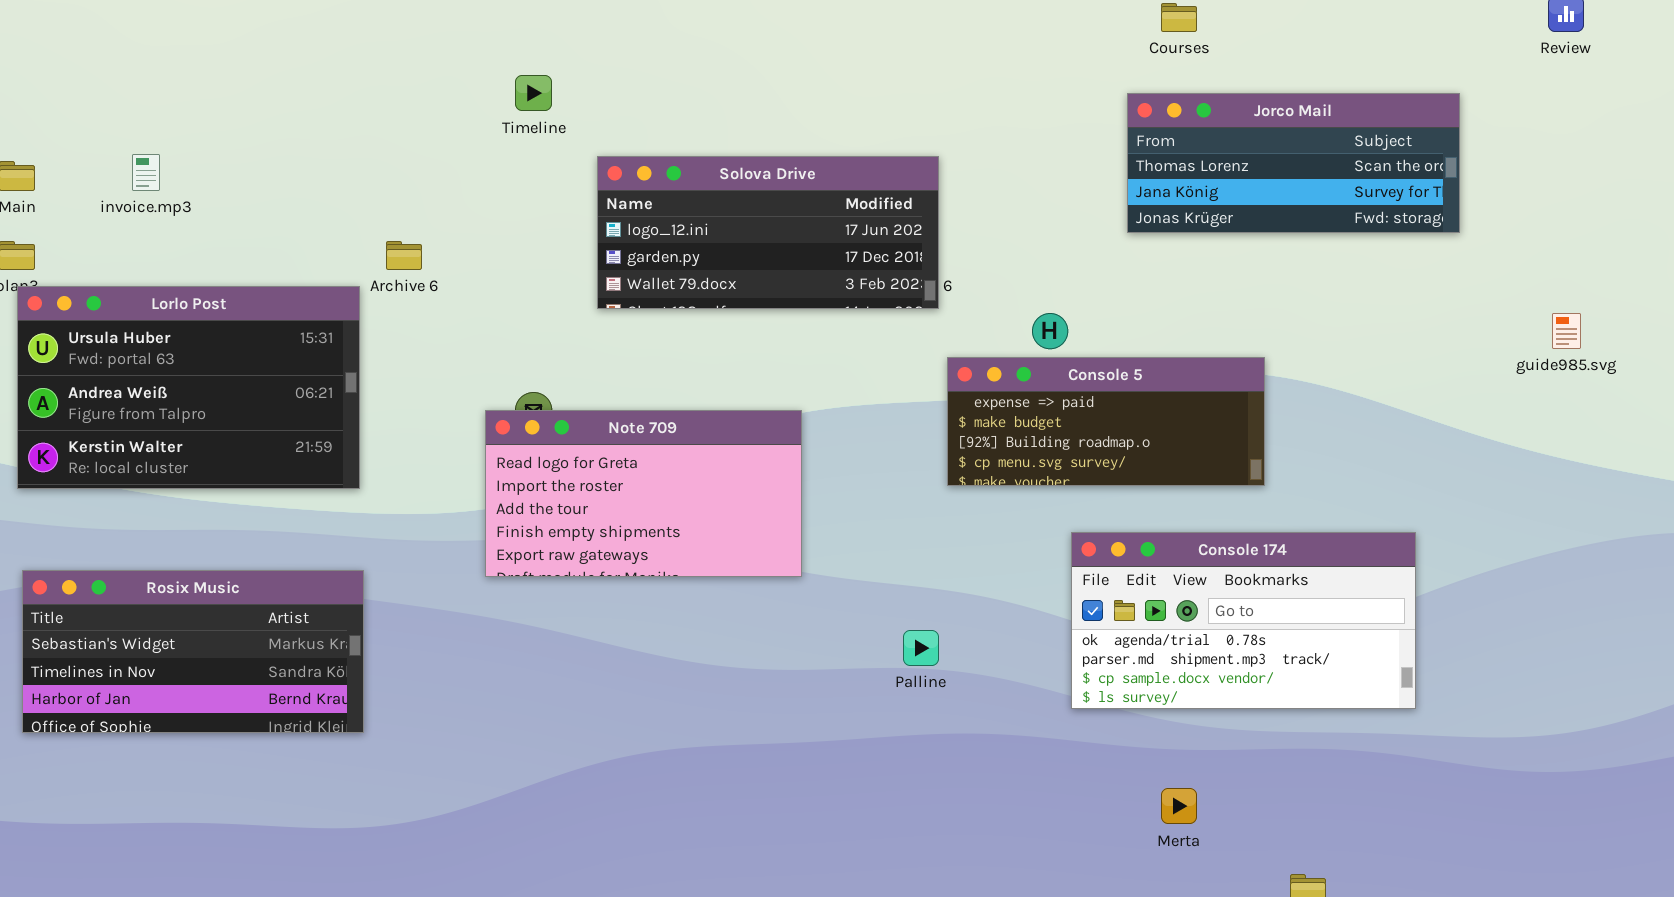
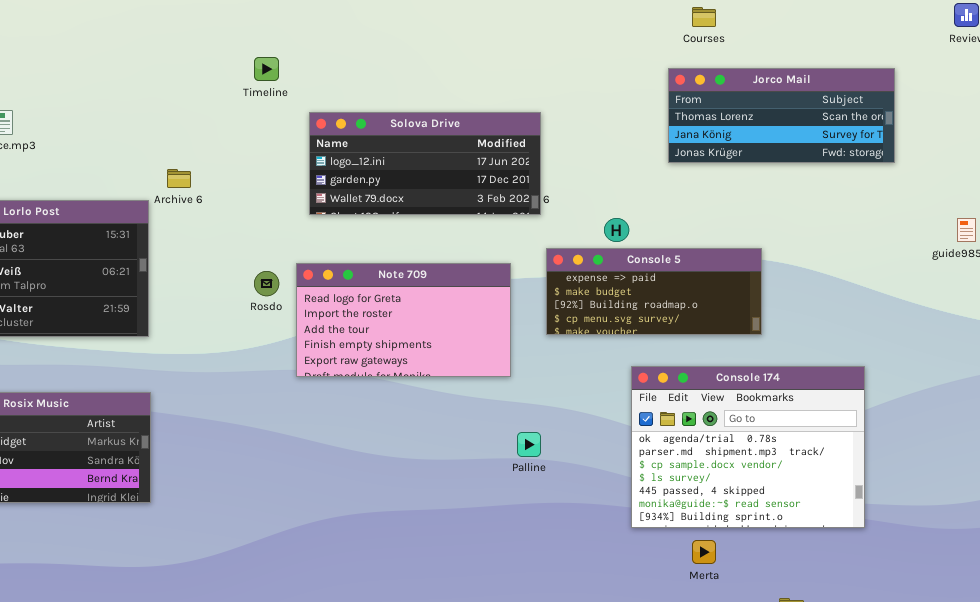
Note 709: [485,410,802,577] -> [296,263,511,377], moved
Console 174: [1071,532,1416,709] -> [631,366,865,528], resized

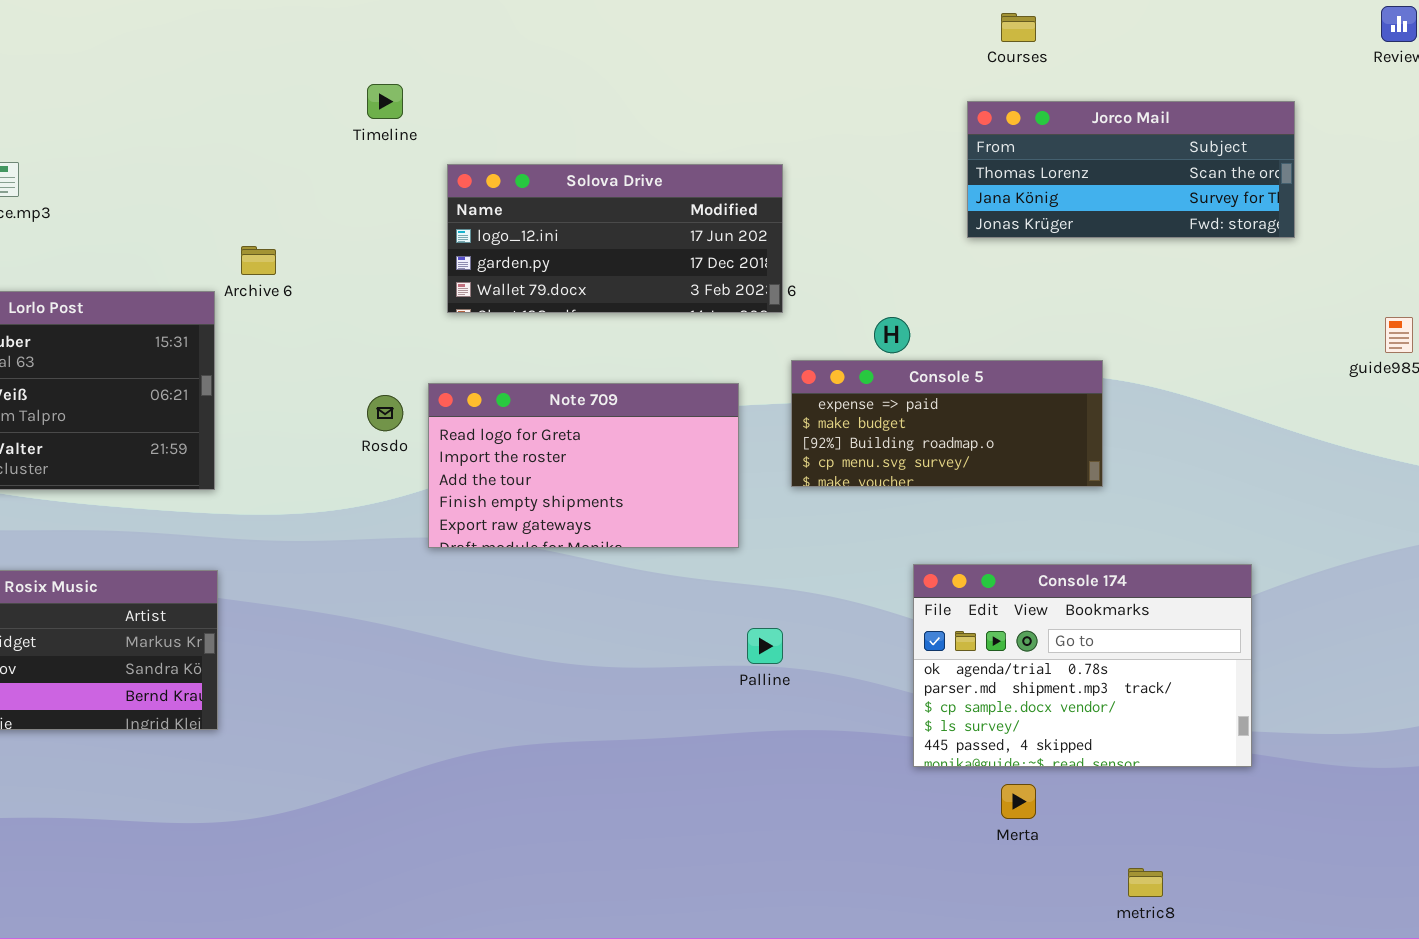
Console 174: [631,366,865,528] -> [913,564,1252,767], resized

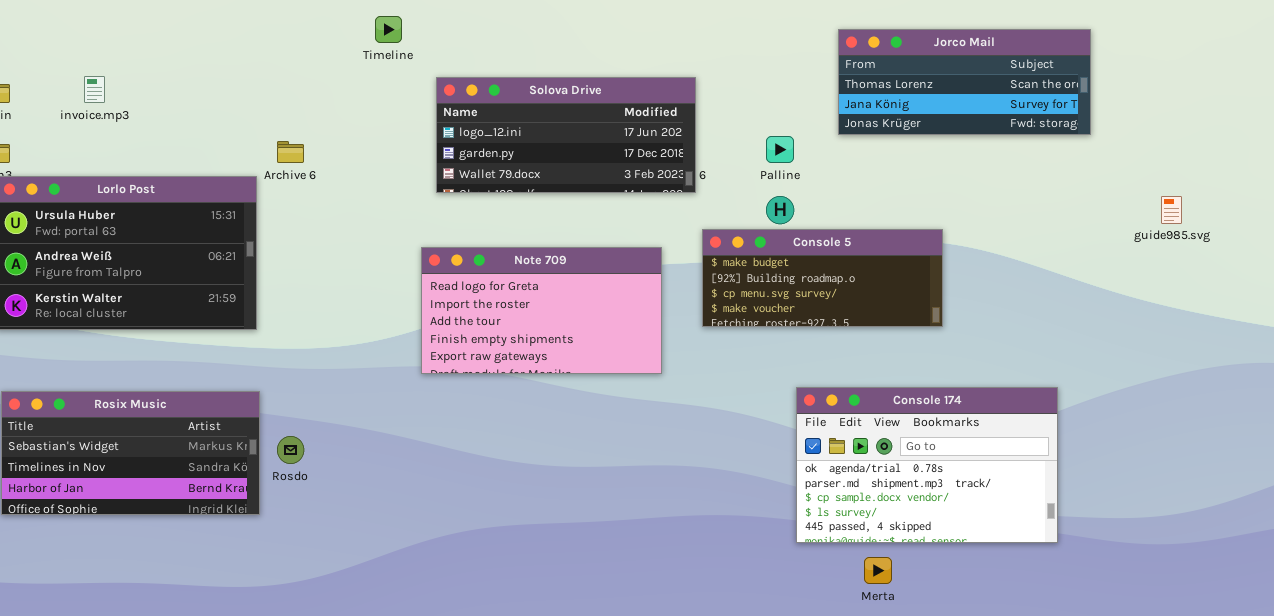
Console 5: [791,360,1103,487] -> [702,229,943,327], scrolled down 1 row
Rosdo: [367,395,403,431] -> [277,436,304,464], moved
Palline: [747,628,783,664] -> [766,136,794,163], moved

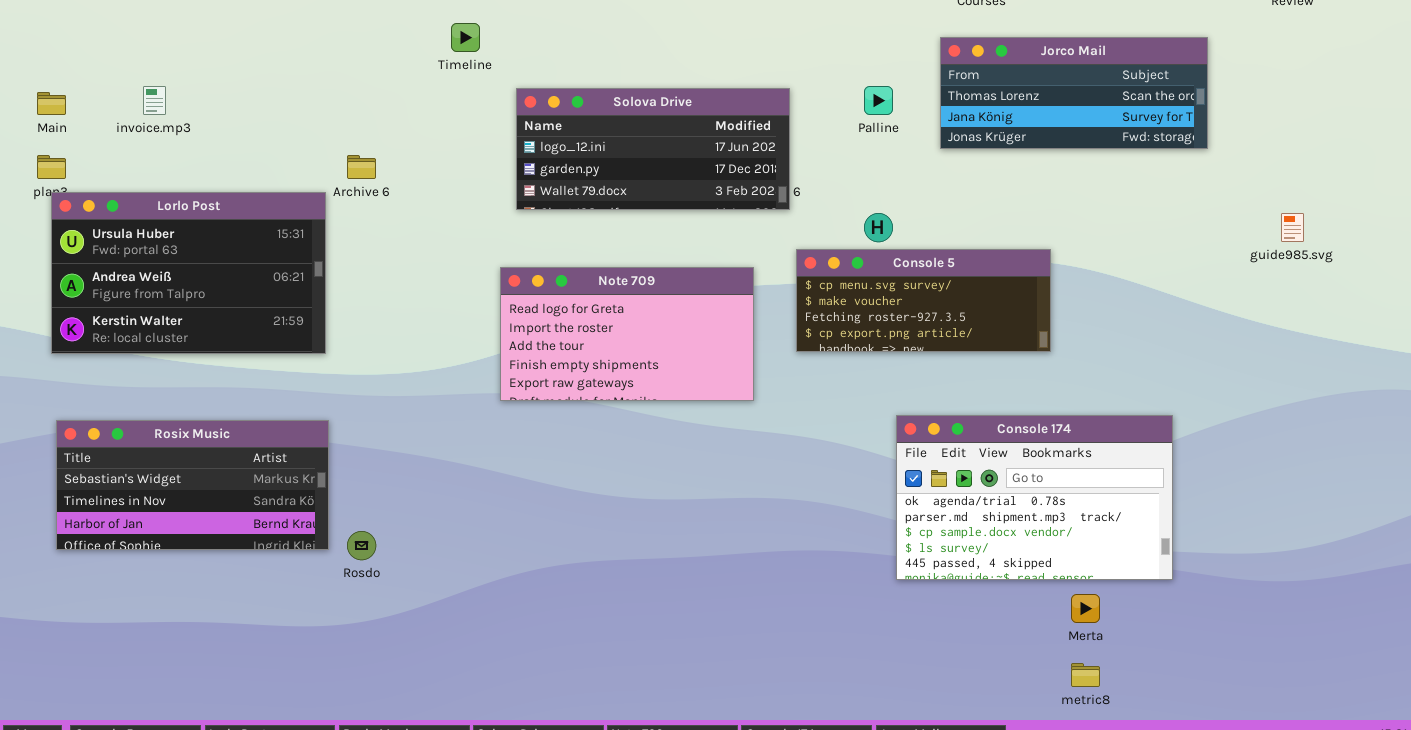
Palline: [766,136,794,163] -> [864,86,893,115], moved
Console 5: [702,229,943,327] -> [796,249,1051,352], scrolled down 2 rows
Rosdo: [277,436,304,464] -> [347,531,376,560], moved
Merta: [864,557,892,584] -> [1071,594,1100,623], moved

